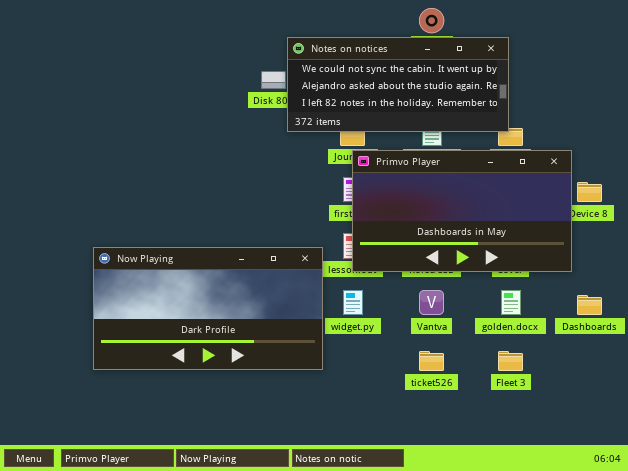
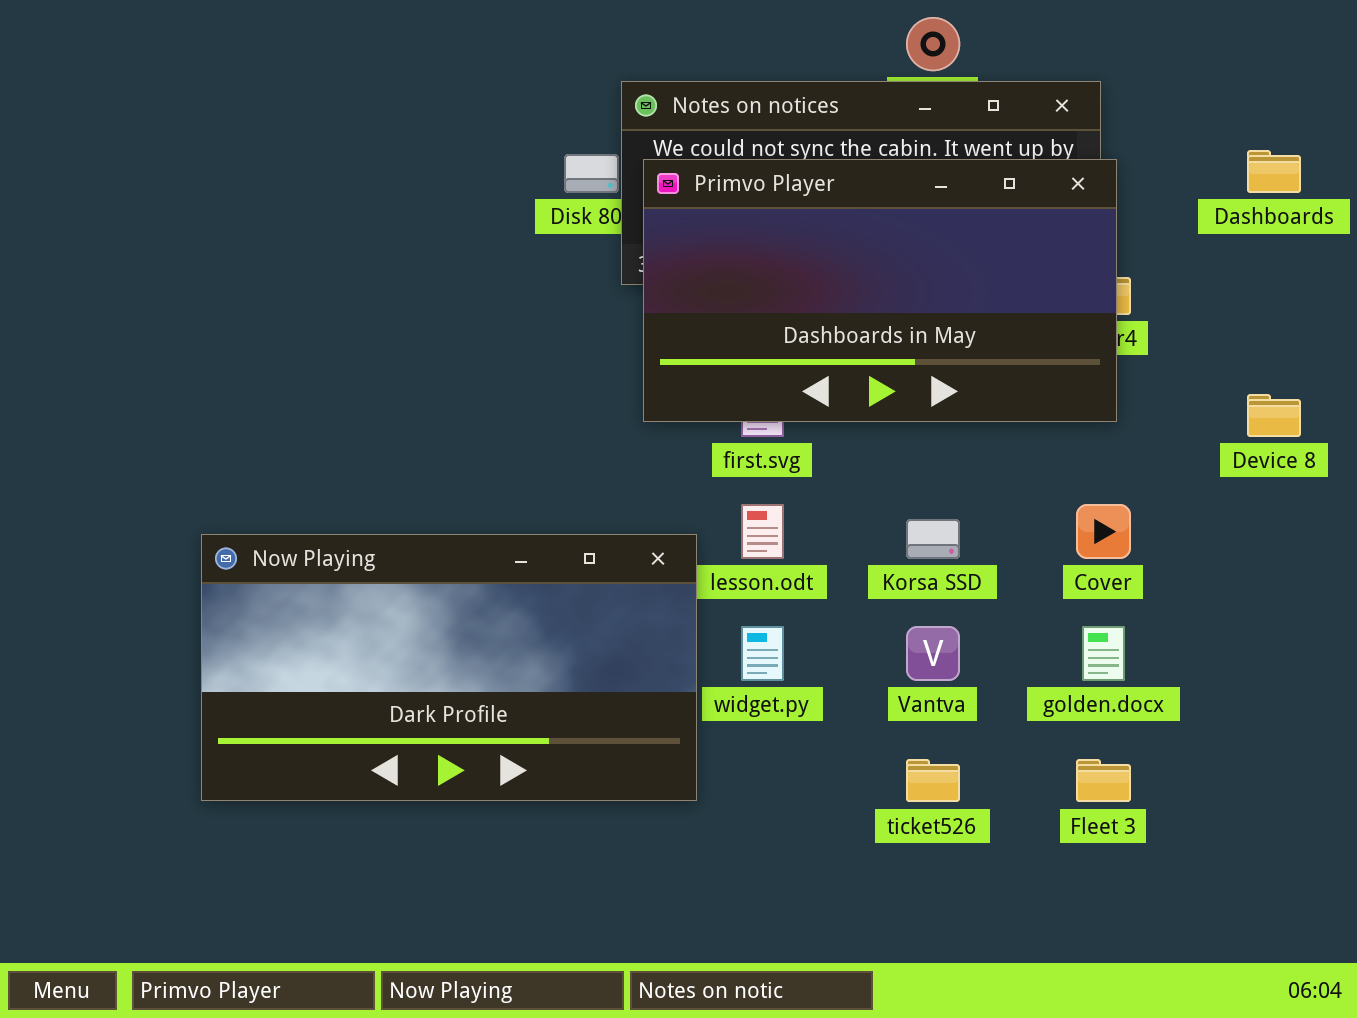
Primvo Player: [352,150,572,272] -> [643,159,1117,422], moved
Dashboards: [577,295,602,315] -> [1247,150,1301,193], moved

